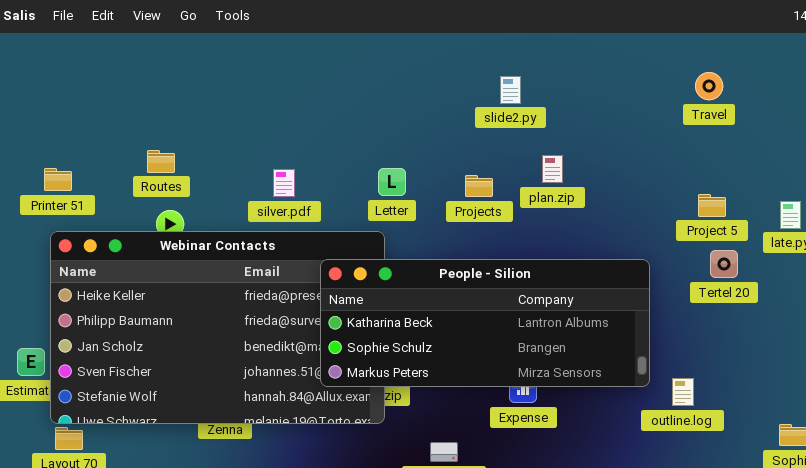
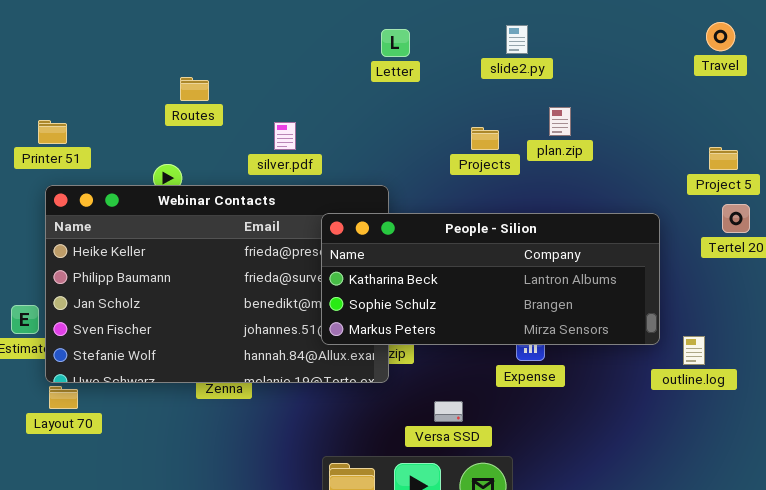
Routes: [147,150,175,173] -> [180,77,209,101], moved
Letter: [378,168,406,196] -> [381,29,410,57], moved

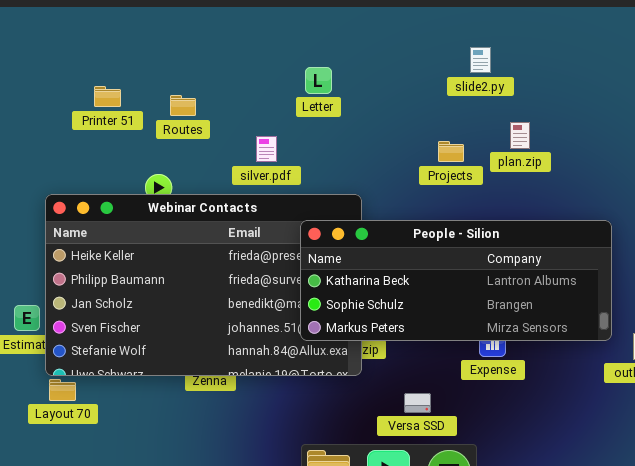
Letter: [381,29,410,57] -> [305,67,332,94], moved
Printer 51: [38,120,67,144] -> [94,86,121,107], moved

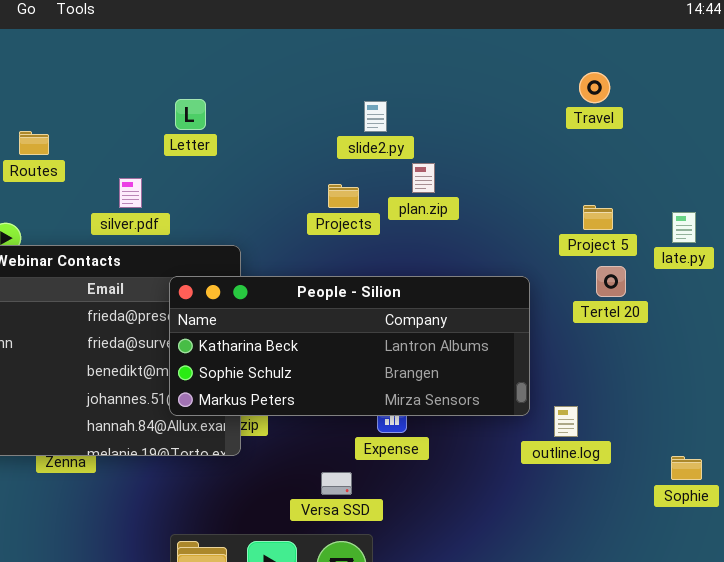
slide2.py: [470,47,491,73] -> [364,101,387,132], moved
Versa SSD: [404,393,431,413] -> [321,472,352,495], moved

